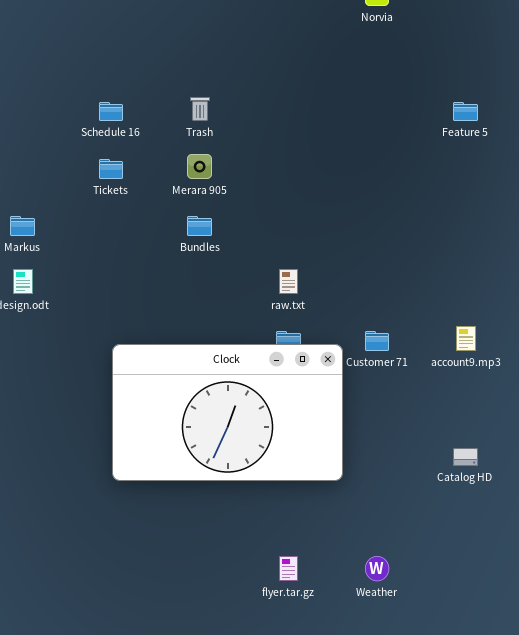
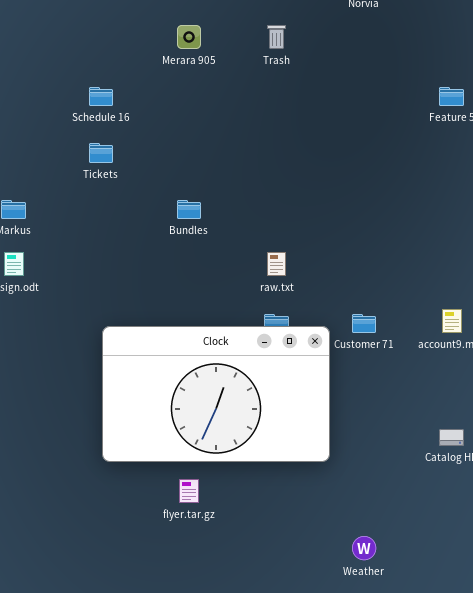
Trash: [190,97,210,121] -> [267,25,286,49], moved
Merara 905: [187,154,212,179] -> [177,25,201,49], moved
flyer.tar.gz: [279,556,298,581] -> [179,479,199,503], moved

